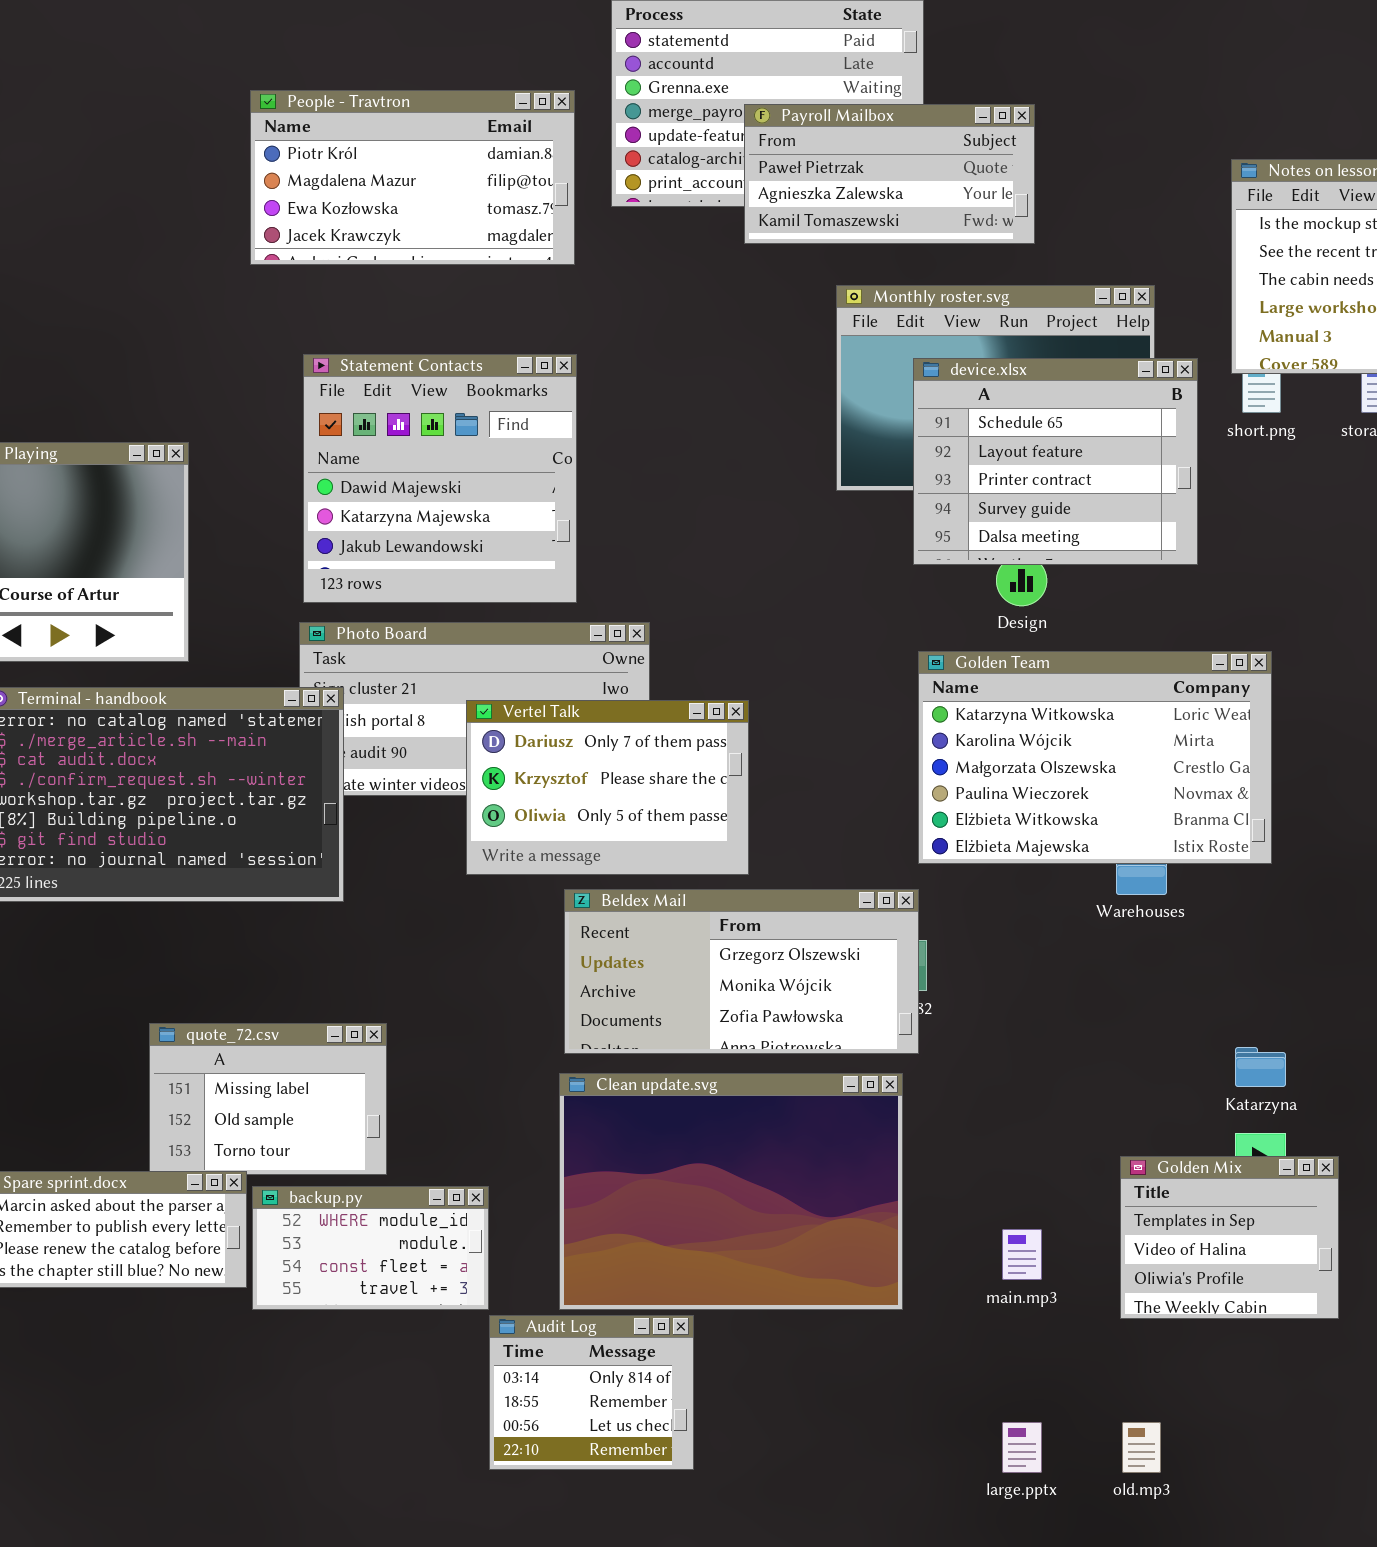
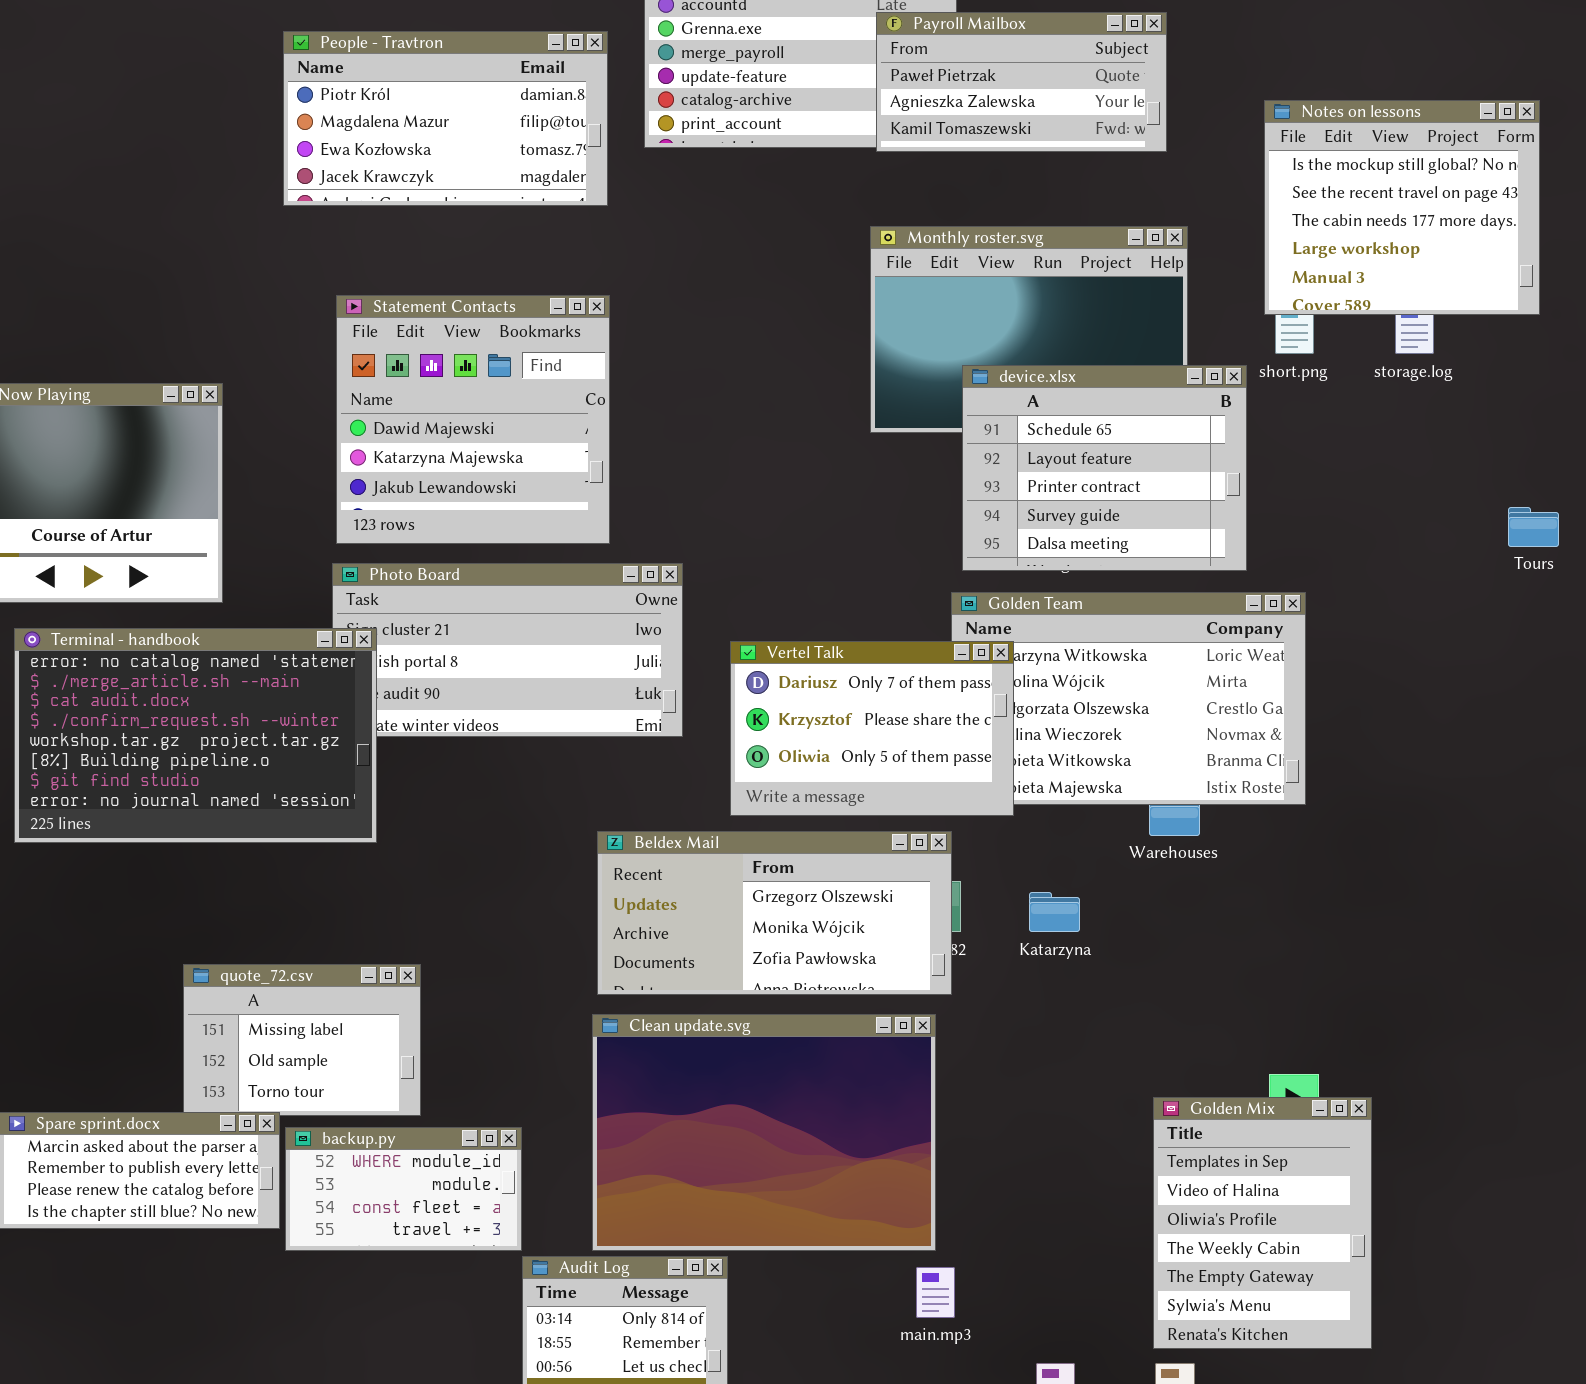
Payroll Mailbox: [744,104,1035,244] -> [876,12,1167,152], moved
device.xlsx: [913,358,1198,565] -> [962,365,1247,571], moved
Vertel Talk: [466,700,749,875] -> [730,641,1014,816], moved
Katarzyna: [1235,1047,1286,1087] -> [1029,892,1080,932], moved
Golden Mix: [1120,1156,1339,1319] -> [1153,1097,1372,1349], resized
main.mp3: [1002,1229,1042,1280] -> [916,1267,955,1318], moved

